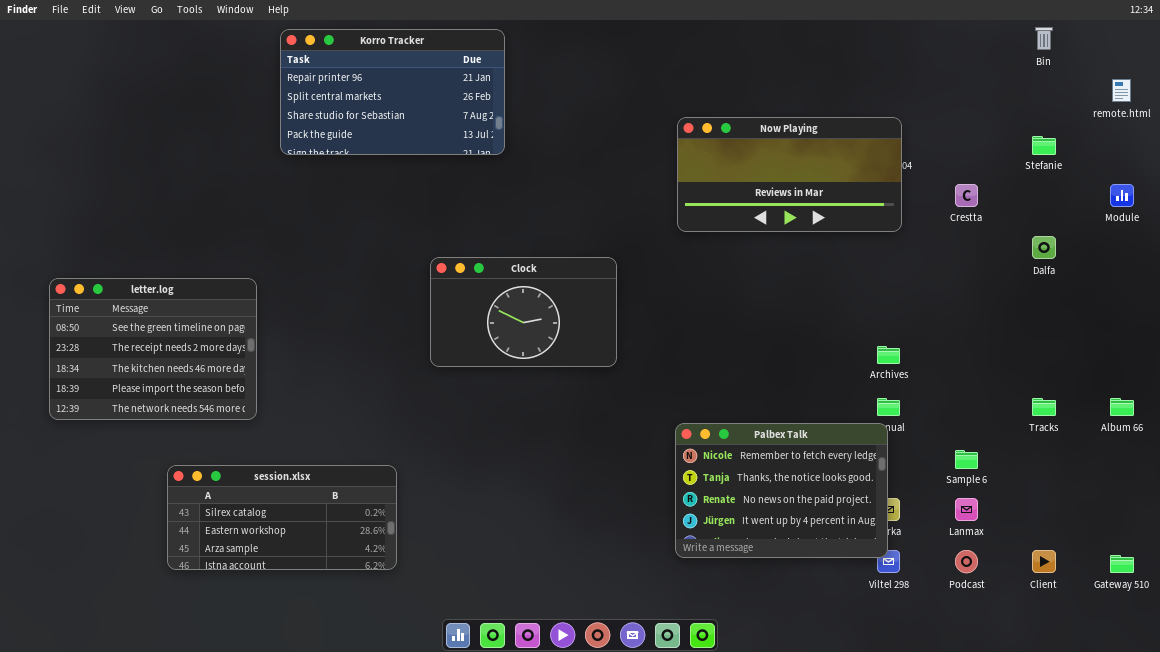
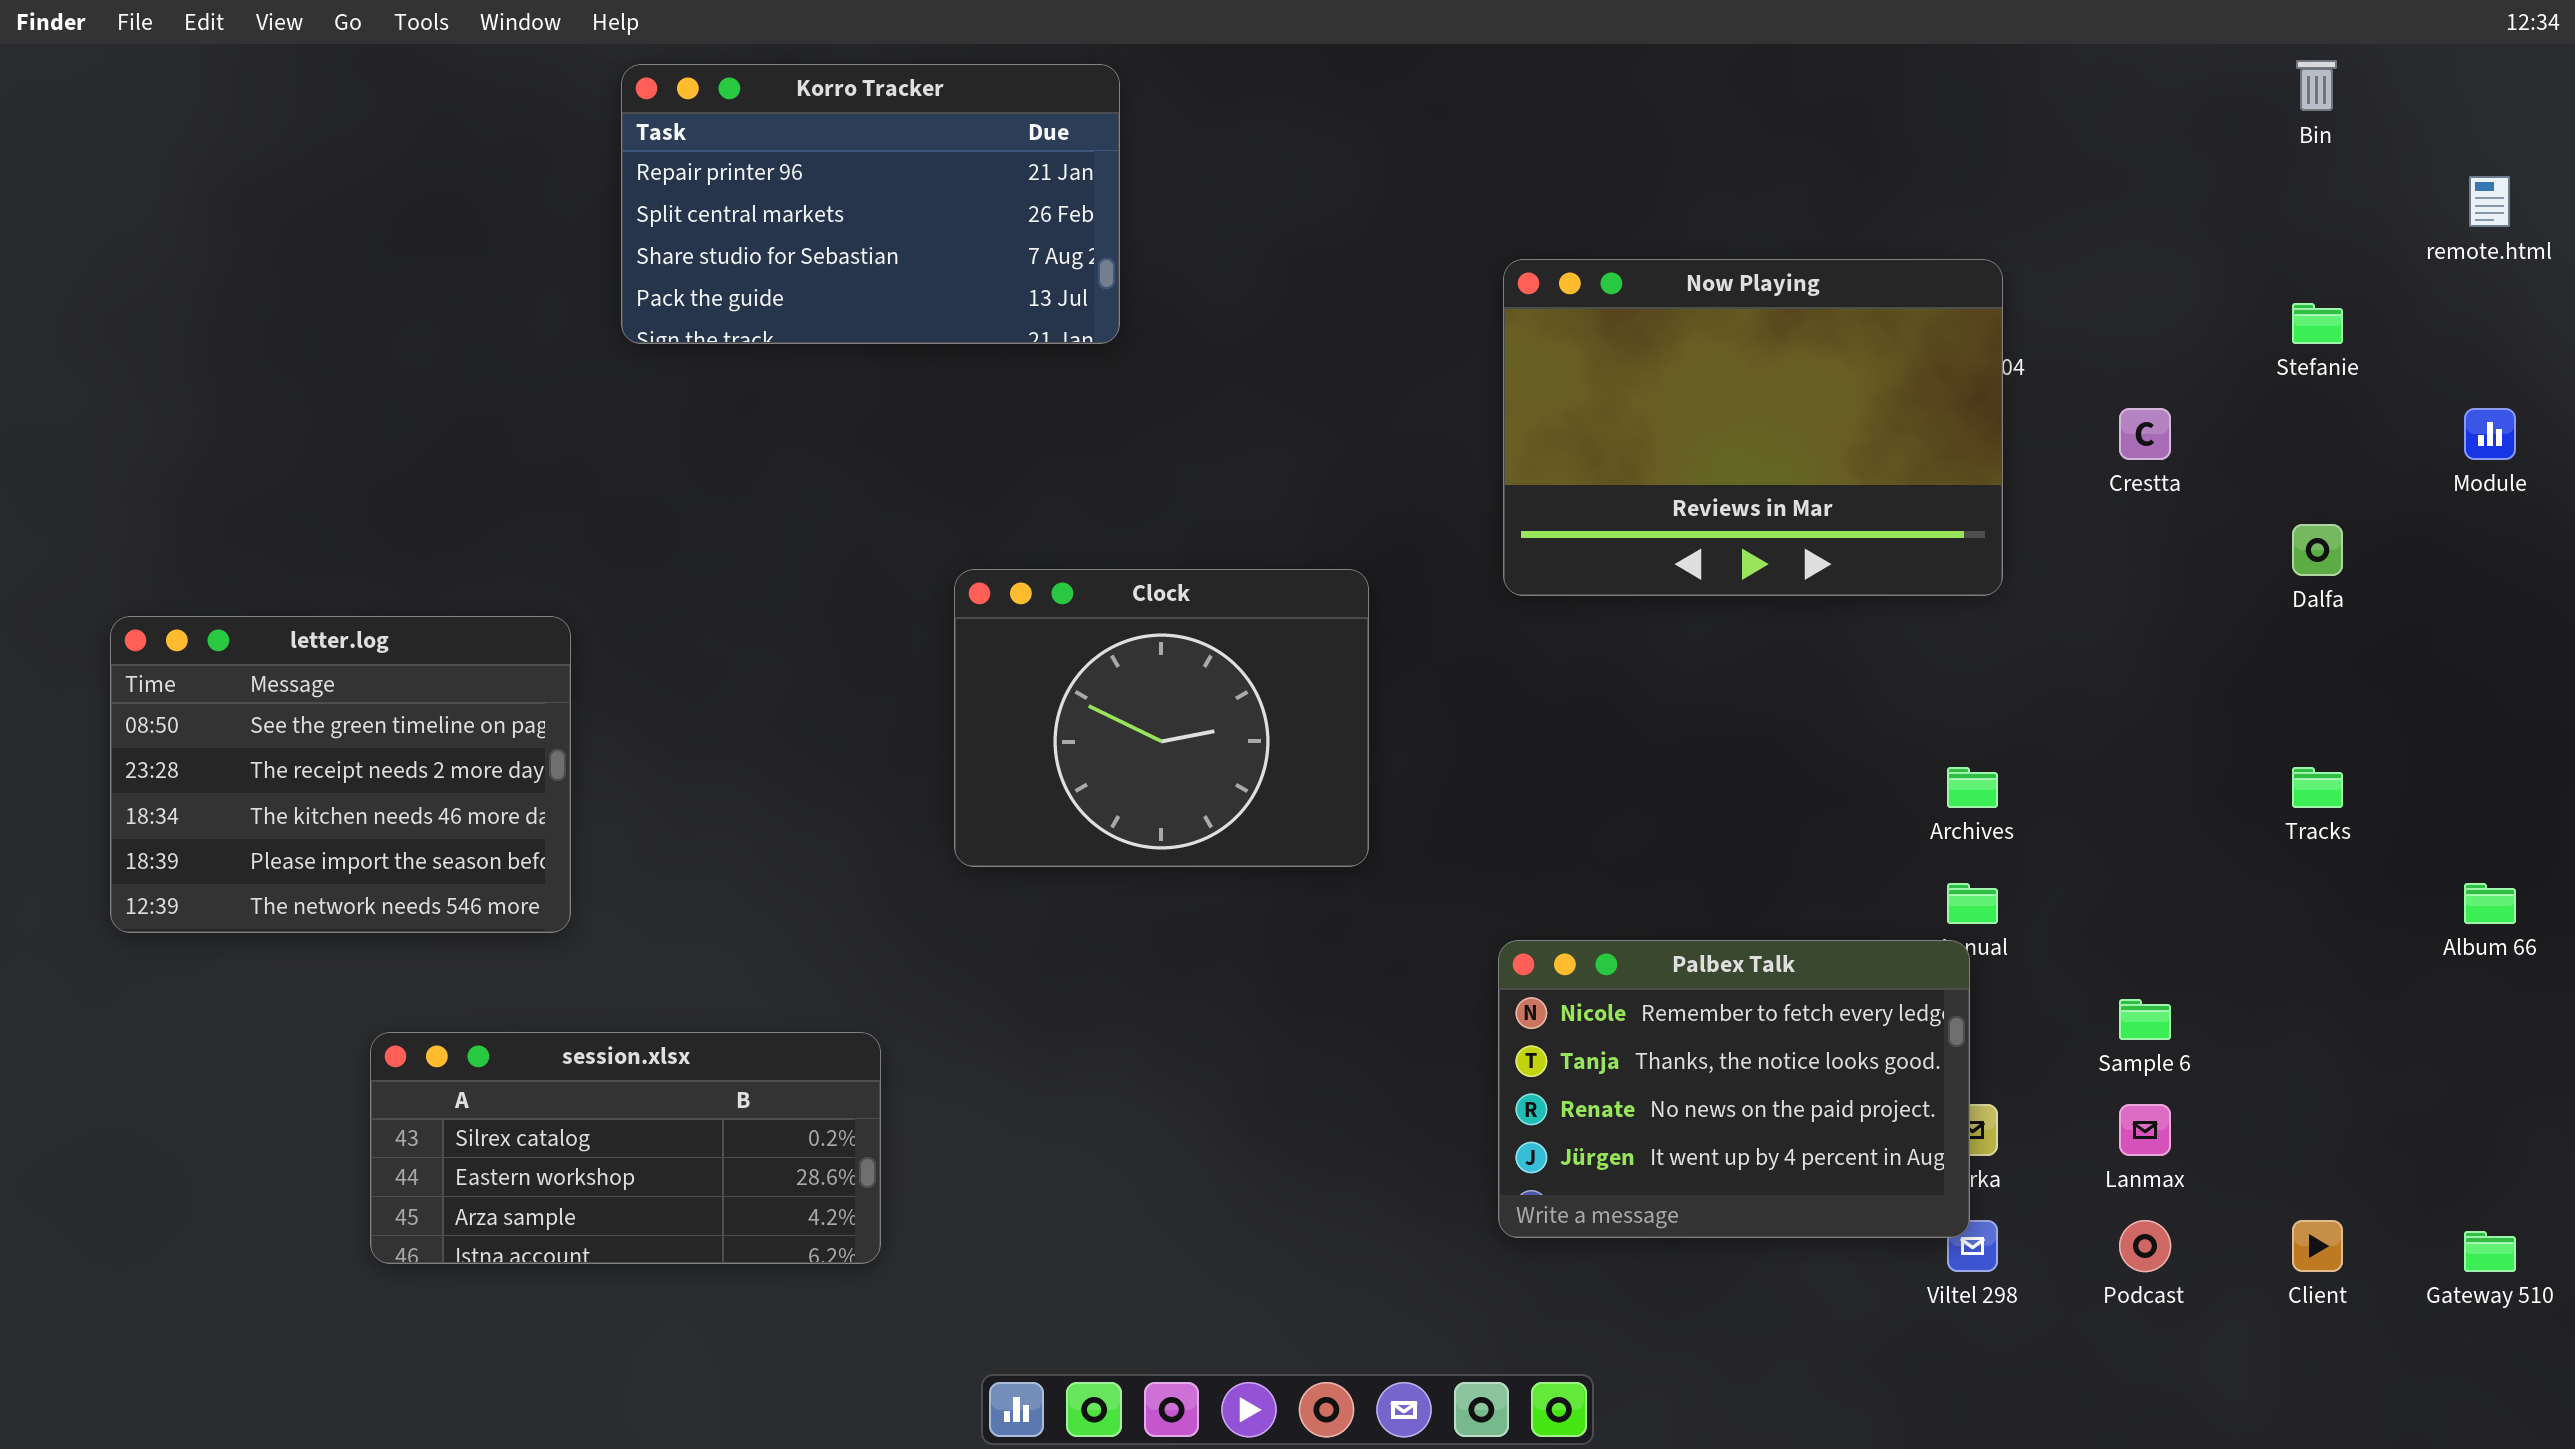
Now Playing: [677,117,902,232] -> [1503,259,2003,596], resized
Clock: [430,257,617,367] -> [954,569,1369,867], resized
Tracks: [1032,398,1056,416] -> [2292,767,2343,808], moved

